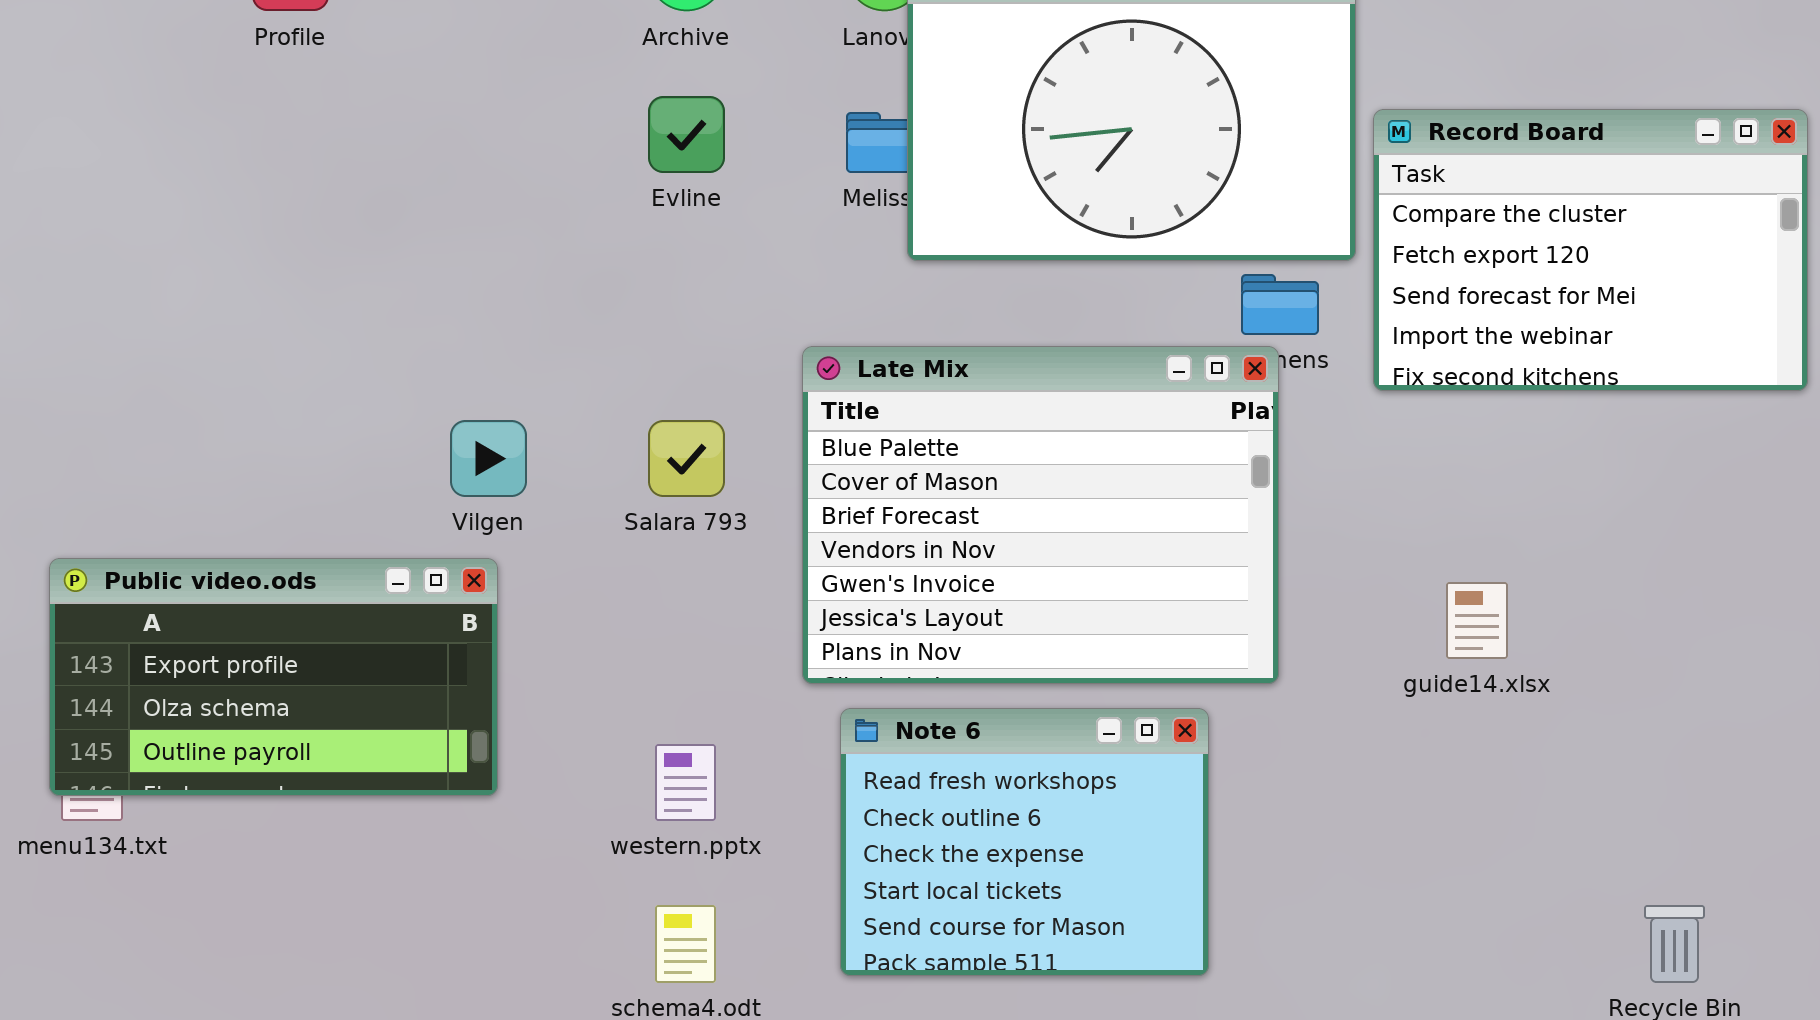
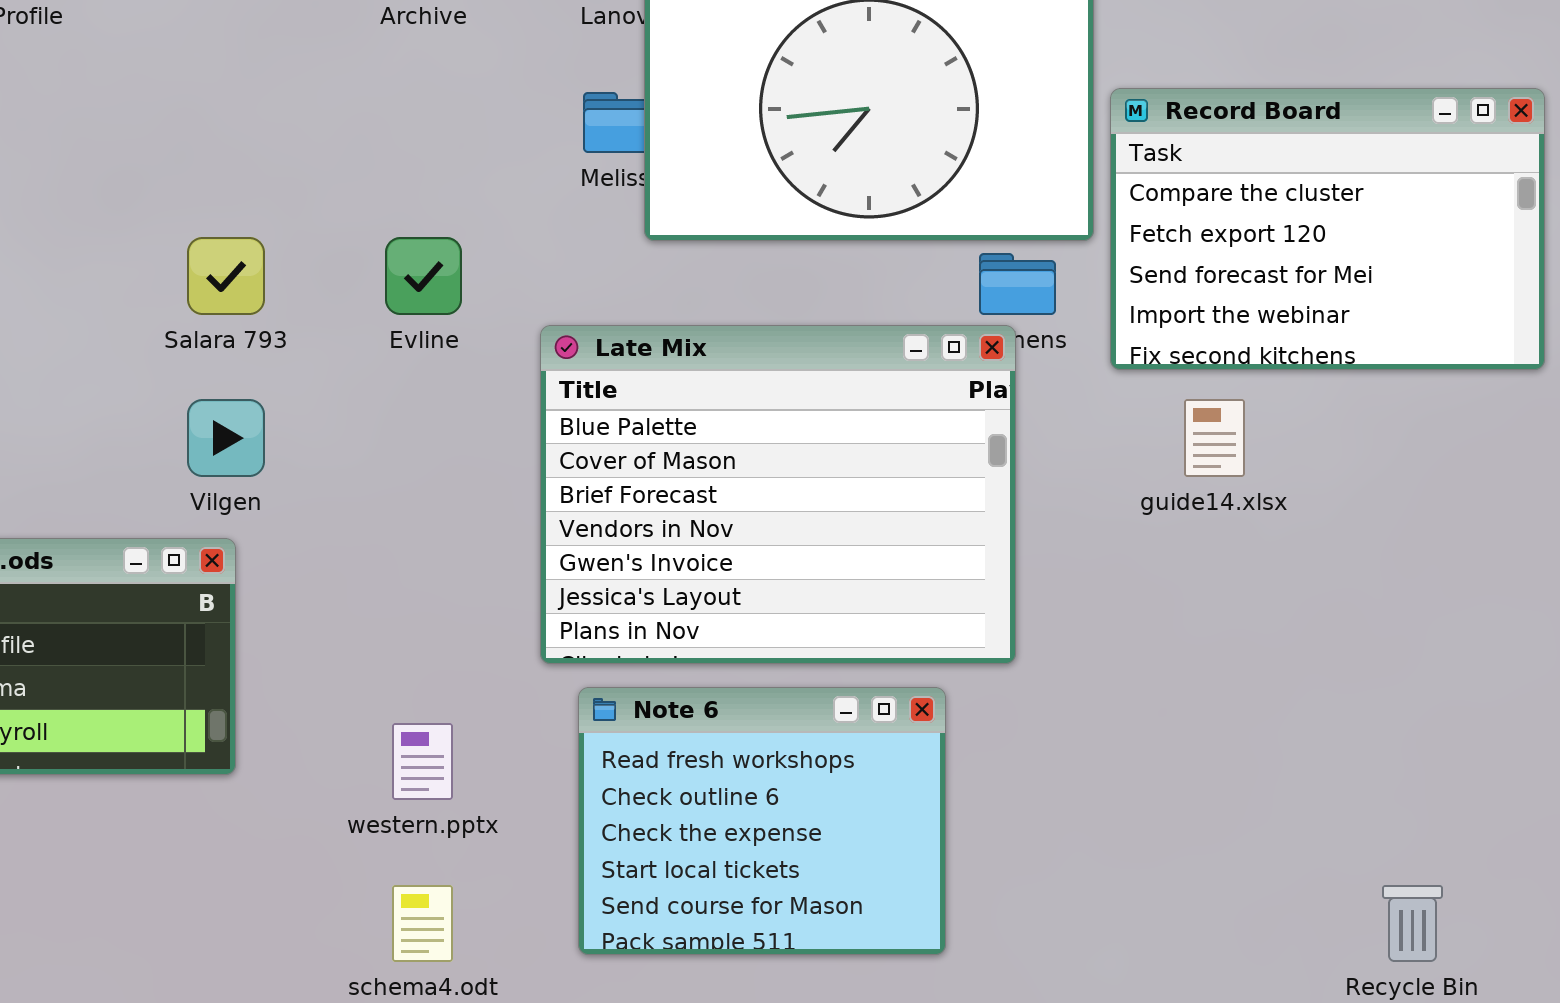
Evline: [648,96,725,173] -> [385,237,462,315], moved
Salara 793: [648,420,725,497] -> [187,237,265,315], moved
guide14.xlsx: [1446,582,1508,659] -> [1184,399,1245,477], moved

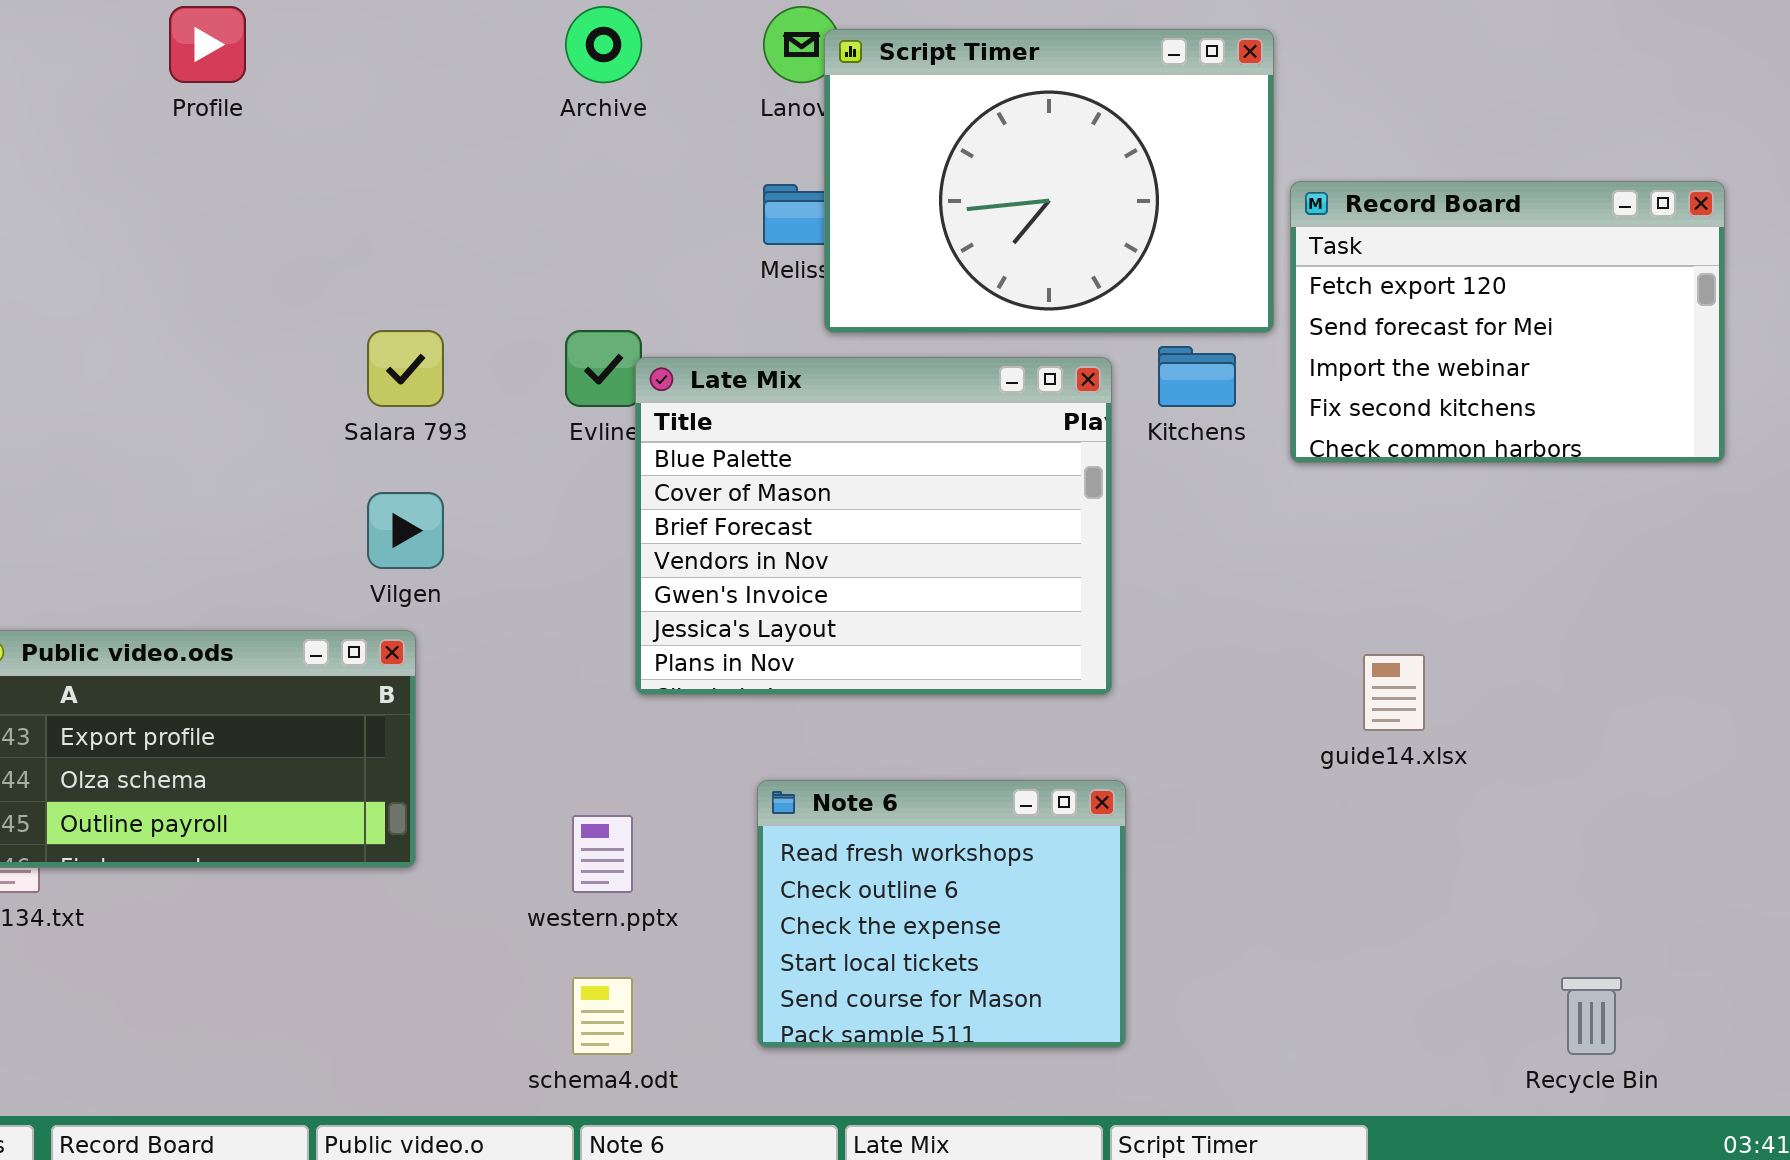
Record Board: [1110,88,1545,370] -> [1290,181,1725,463], scrolled down 1 row
Late Mix: [540,325,1016,664] -> [635,357,1112,695], moved
guide14.xlsx: [1184,399,1245,477] -> [1363,654,1425,731], moved

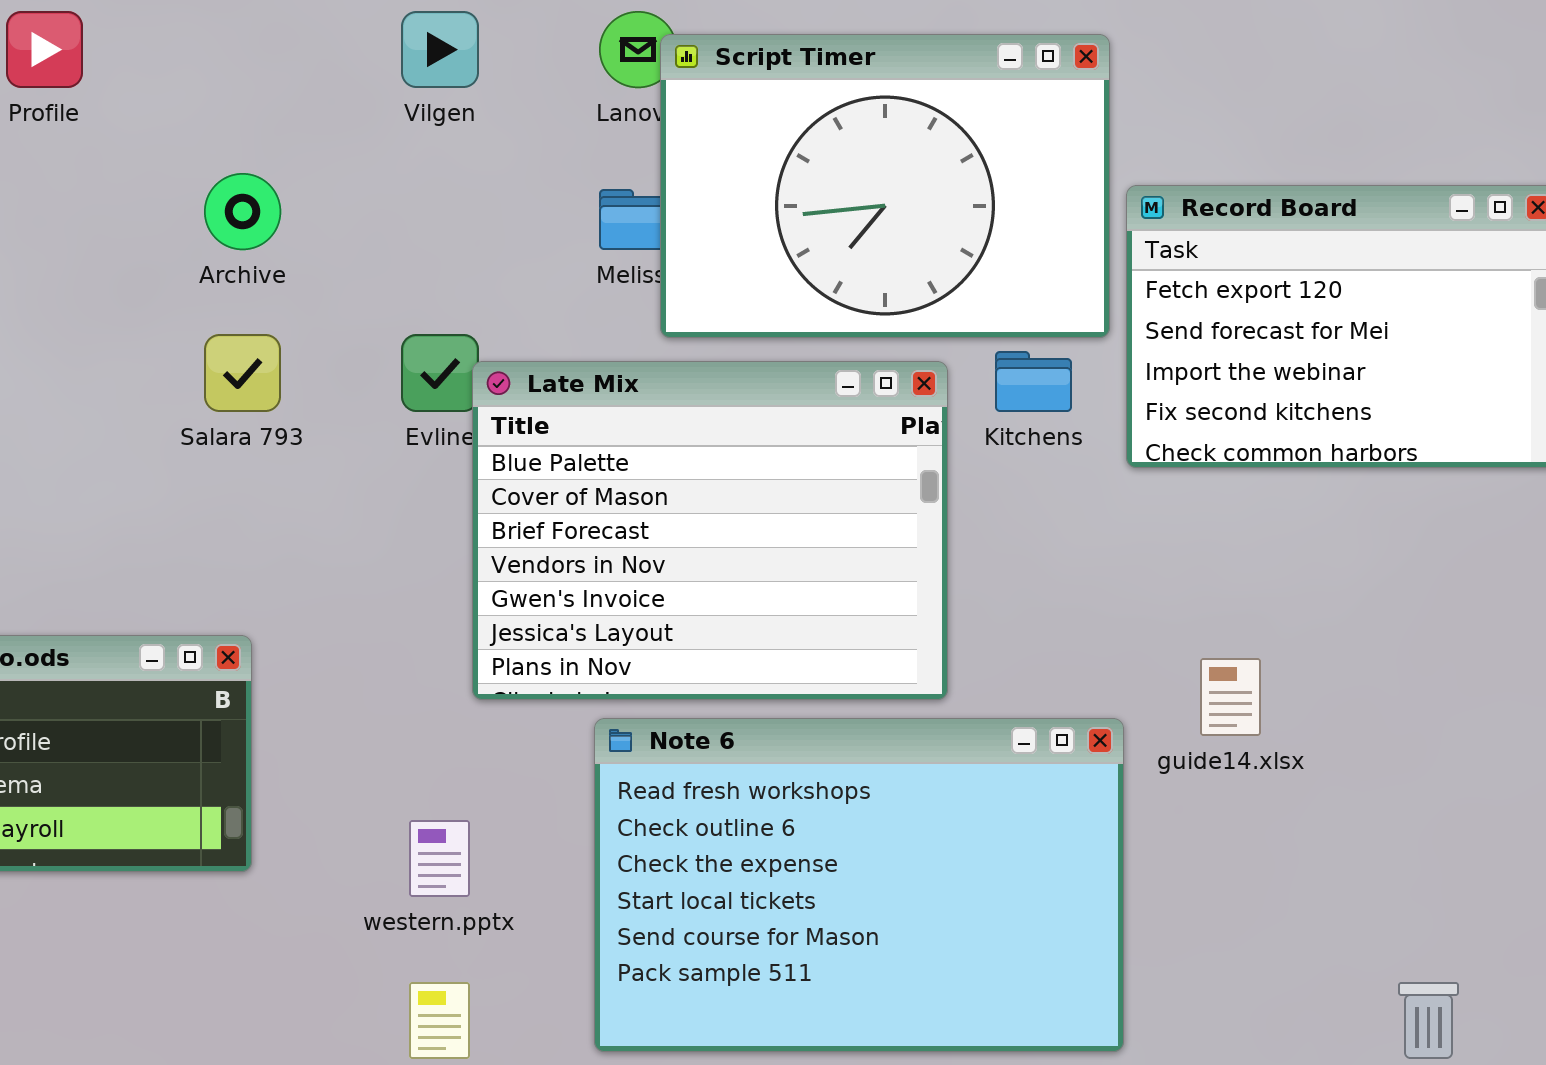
Archive: [565,6,642,83] -> [204,173,281,250], moved
Vilgen: [367,492,444,569] -> [401,11,479,88], moved
Note 6: [757,780,1126,1048] -> [594,718,1124,1052], resized

